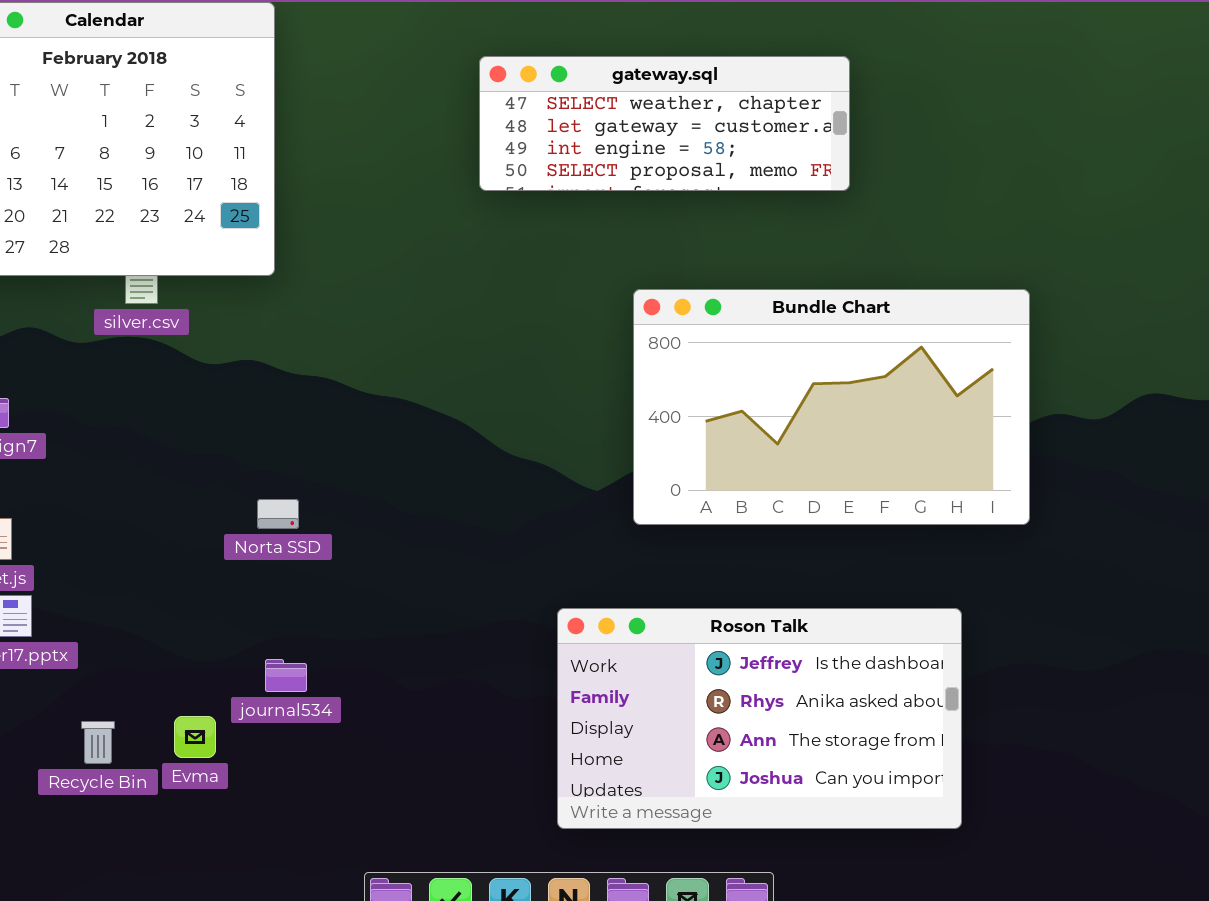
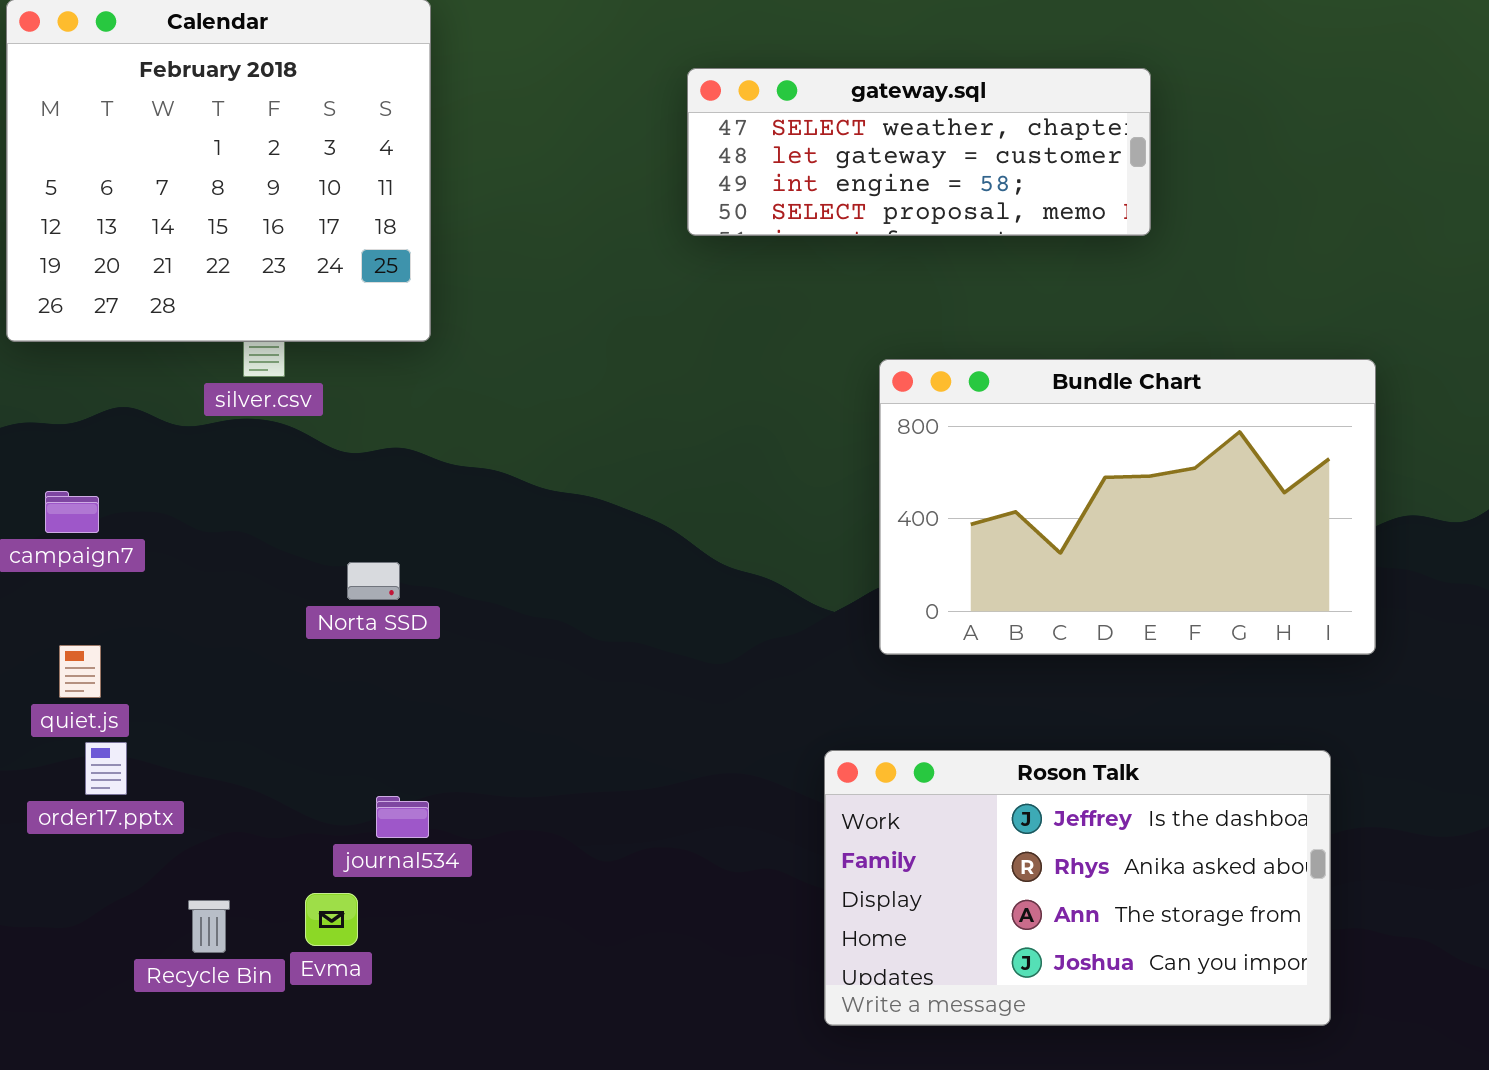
Norta SSD: [257,499,299,529] -> [347,562,400,600], moved
Roson Talk: [557,608,962,829] -> [824,750,1331,1026], moved
journal534: [265,659,307,692] -> [376,796,429,838], moved

